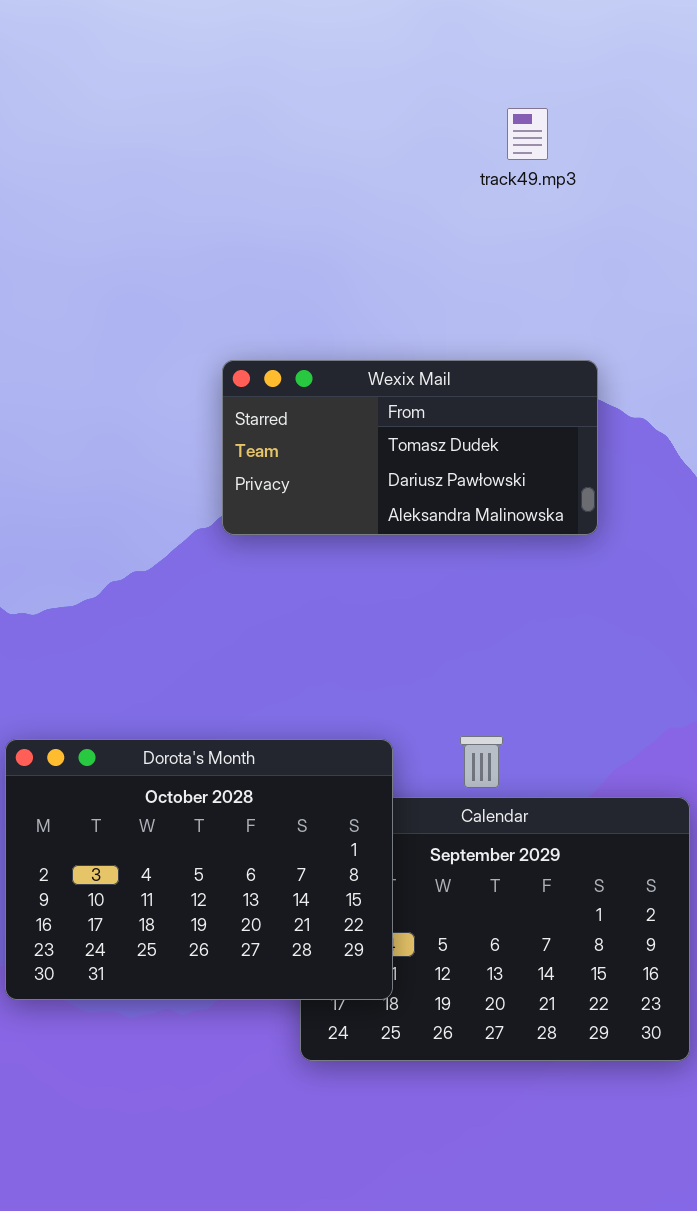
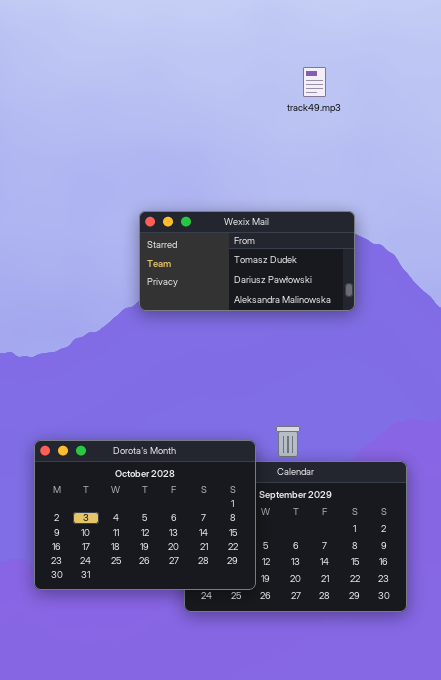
Dorota's Month: [5,739,393,1000] -> [34,440,256,590], moved

